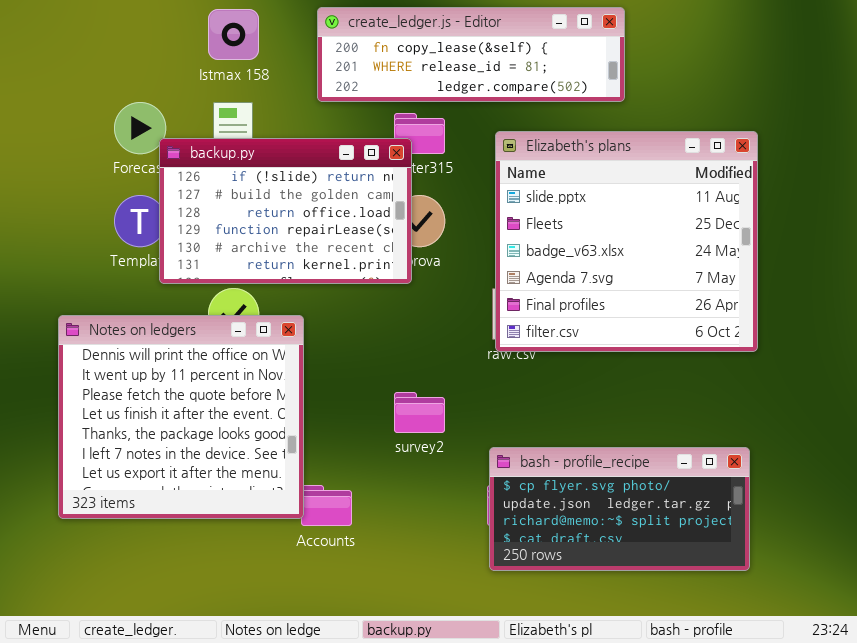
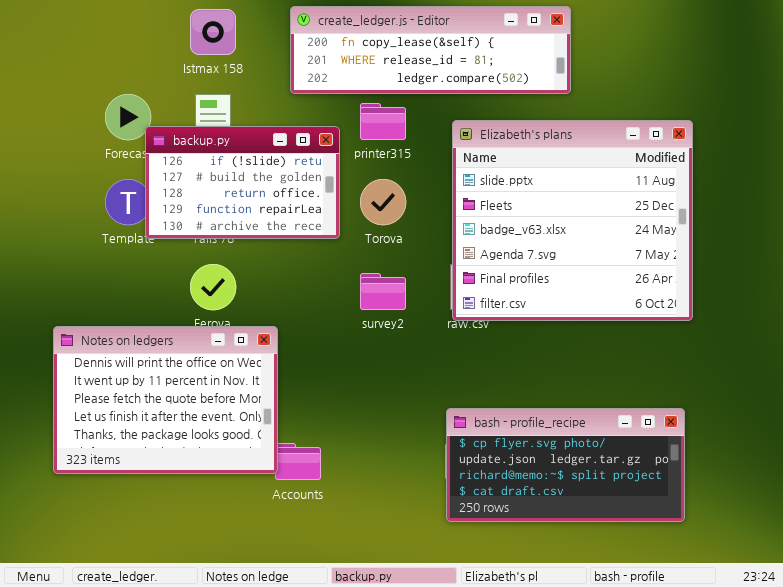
backup.py: [159,138,412,284] -> [145,126,340,239], resized
Notes on ledgers: [58,315,304,519] -> [53,326,278,474], resized
survey2: [394,392,445,433] -> [360,273,406,310], moved

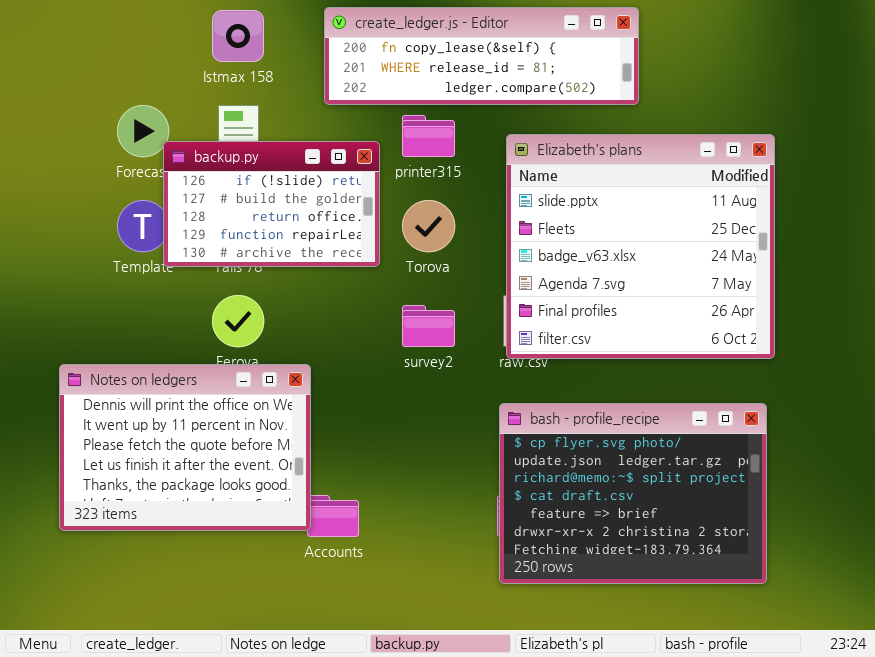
bash - profile_recipe: [446,408,685,522] -> [499,403,767,584], resized

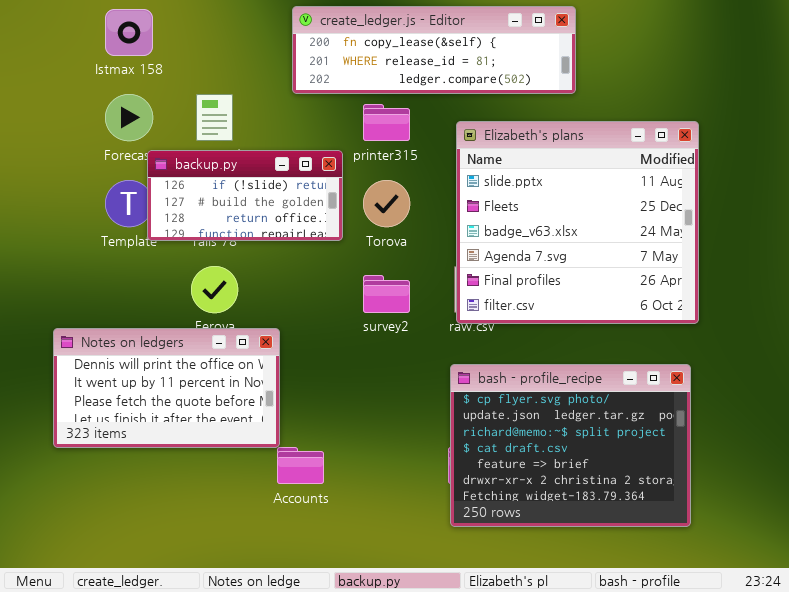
Istmax 158: [212,10,264,62] -> [105,9,153,56], moved
backup.py: [163,141,380,267] -> [147,150,343,241], resized
Notes on ledgers: [59,364,311,531] -> [53,328,280,448], resized

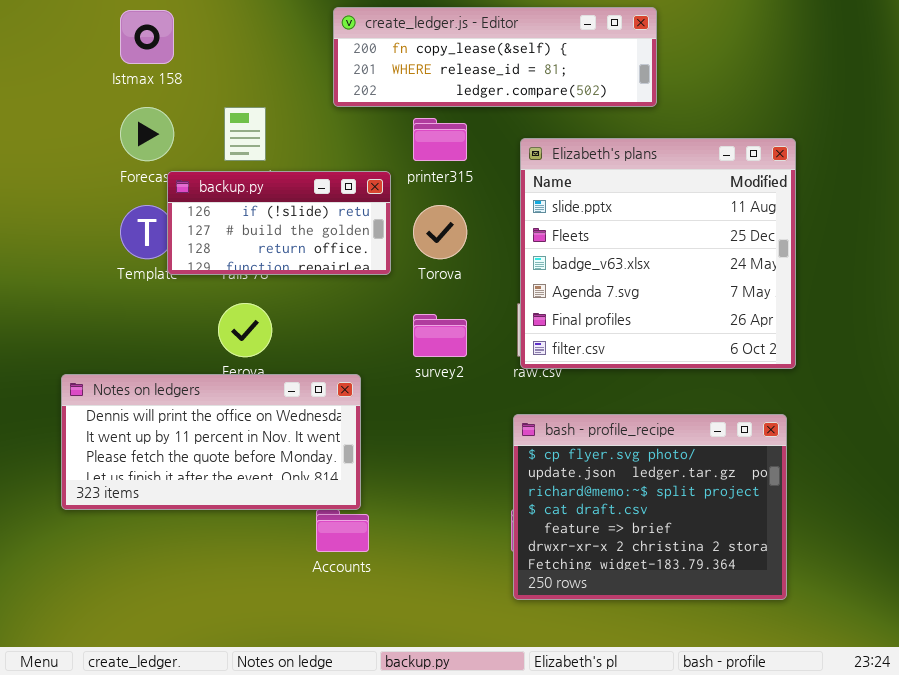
Notes on ledgers: [53,328,280,448] -> [61,374,361,510], resized

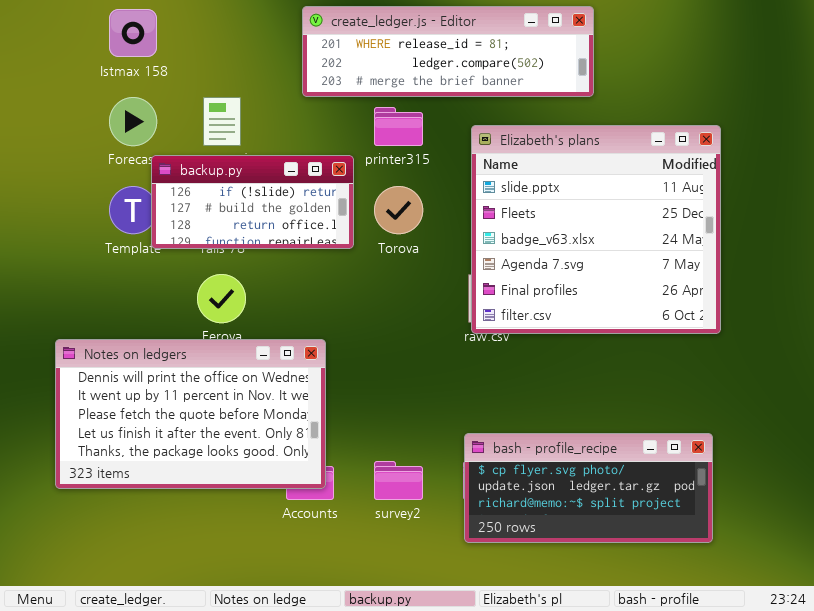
create_ledger.js - Editor: [333,7,657,107] -> [302,6,594,97], scrolled down 1 row
survey2: [413,314,467,357] -> [374,461,423,500], moved
Notes on ledgers: [61,374,361,510] -> [55,339,326,489], resized
bash - profile_recipe: [513,414,787,600] -> [464,433,713,543], resized

